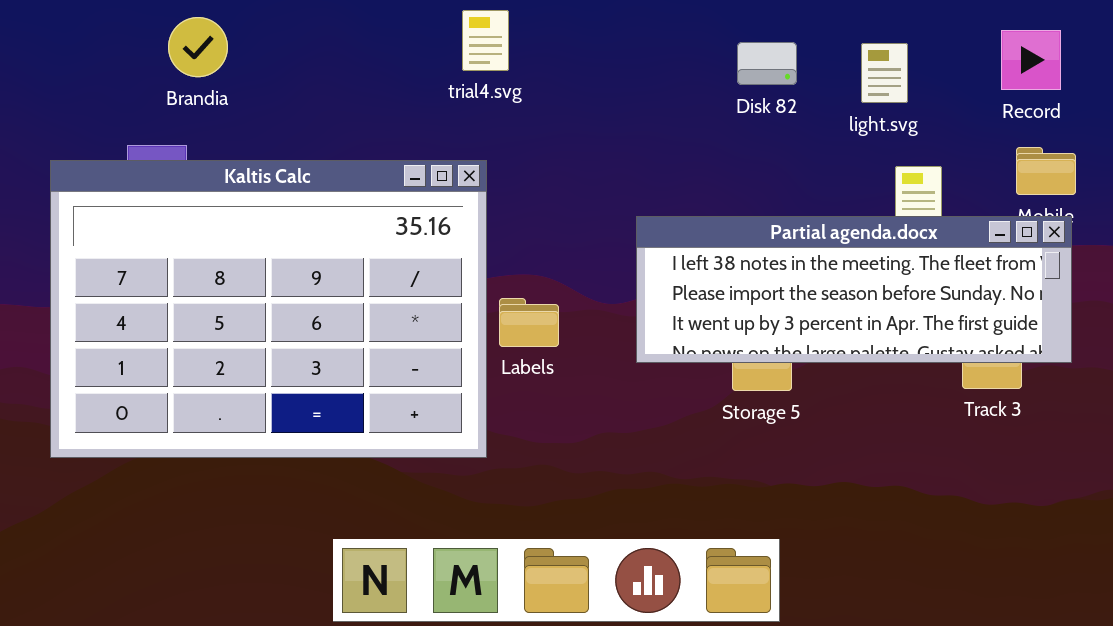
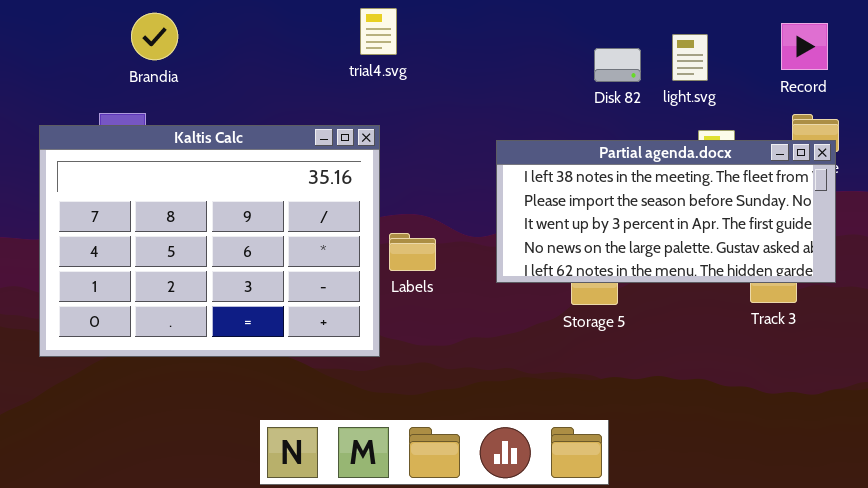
Disk 82: [737,42,797,85] -> [594,48,641,82], moved
Partial agenda.docx: [636,216,1072,363] -> [496,140,836,283], resized

